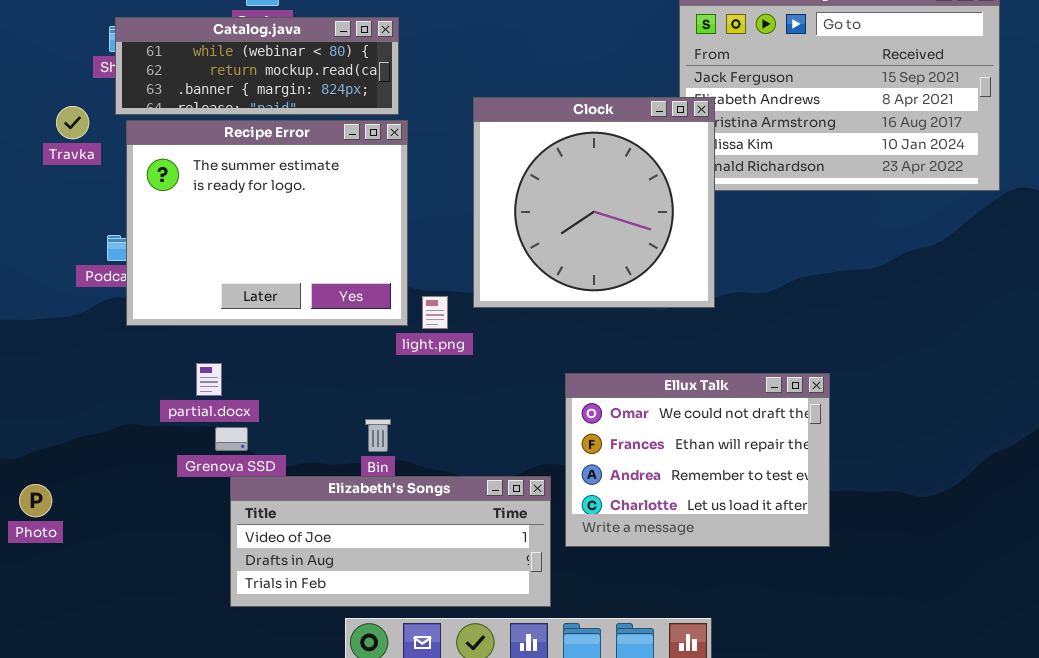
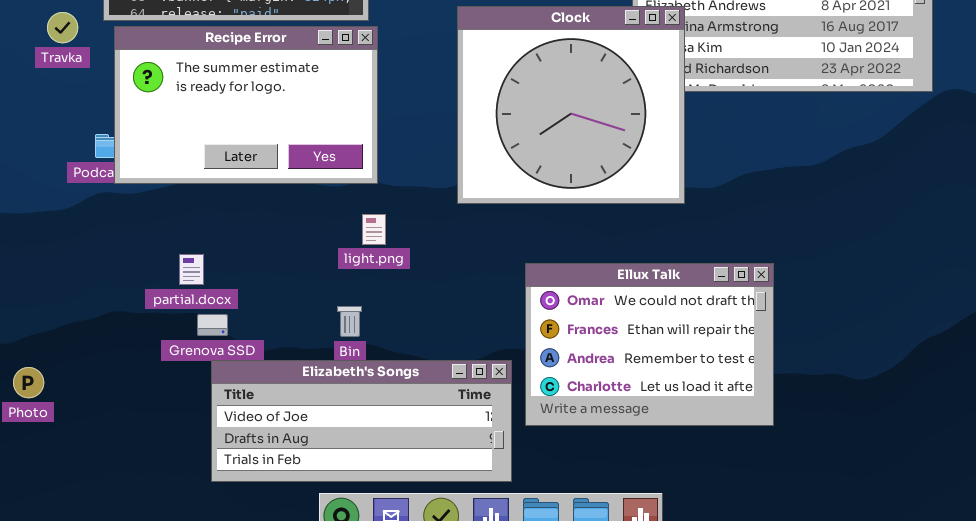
Clock: [473,97,715,308] -> [457,6,685,204], moved
Recipe Error: [126,120,408,326] -> [114,26,378,184], resized
light.png: [422,296,448,329] -> [362,214,386,245], moved

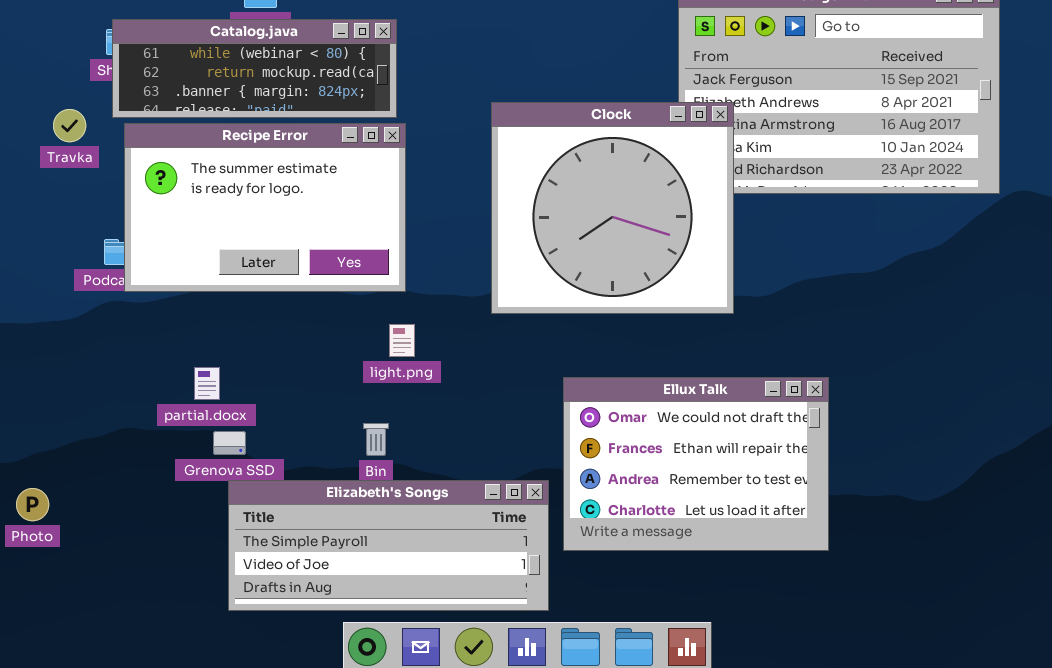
Elizabeth's Songs: [211,360,512,482] -> [228,480,549,611], scrolled up 1 row

